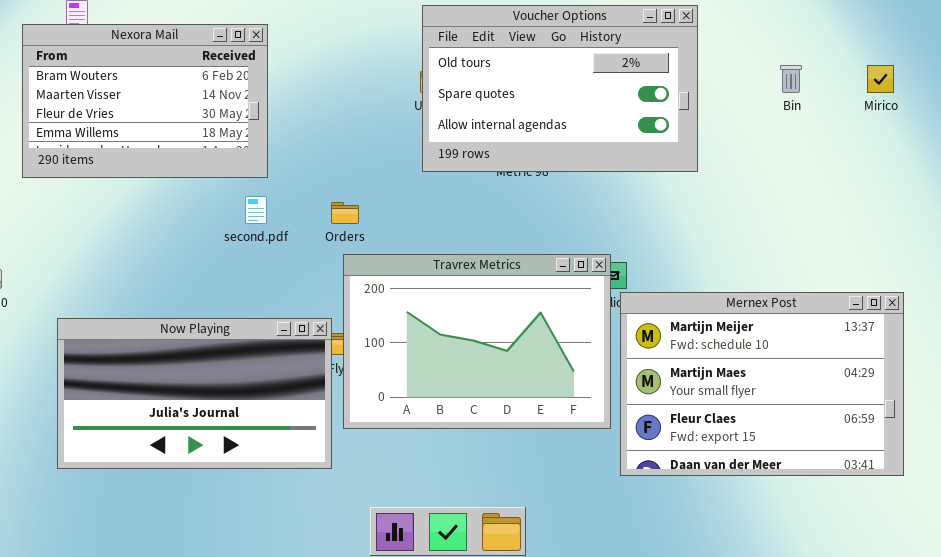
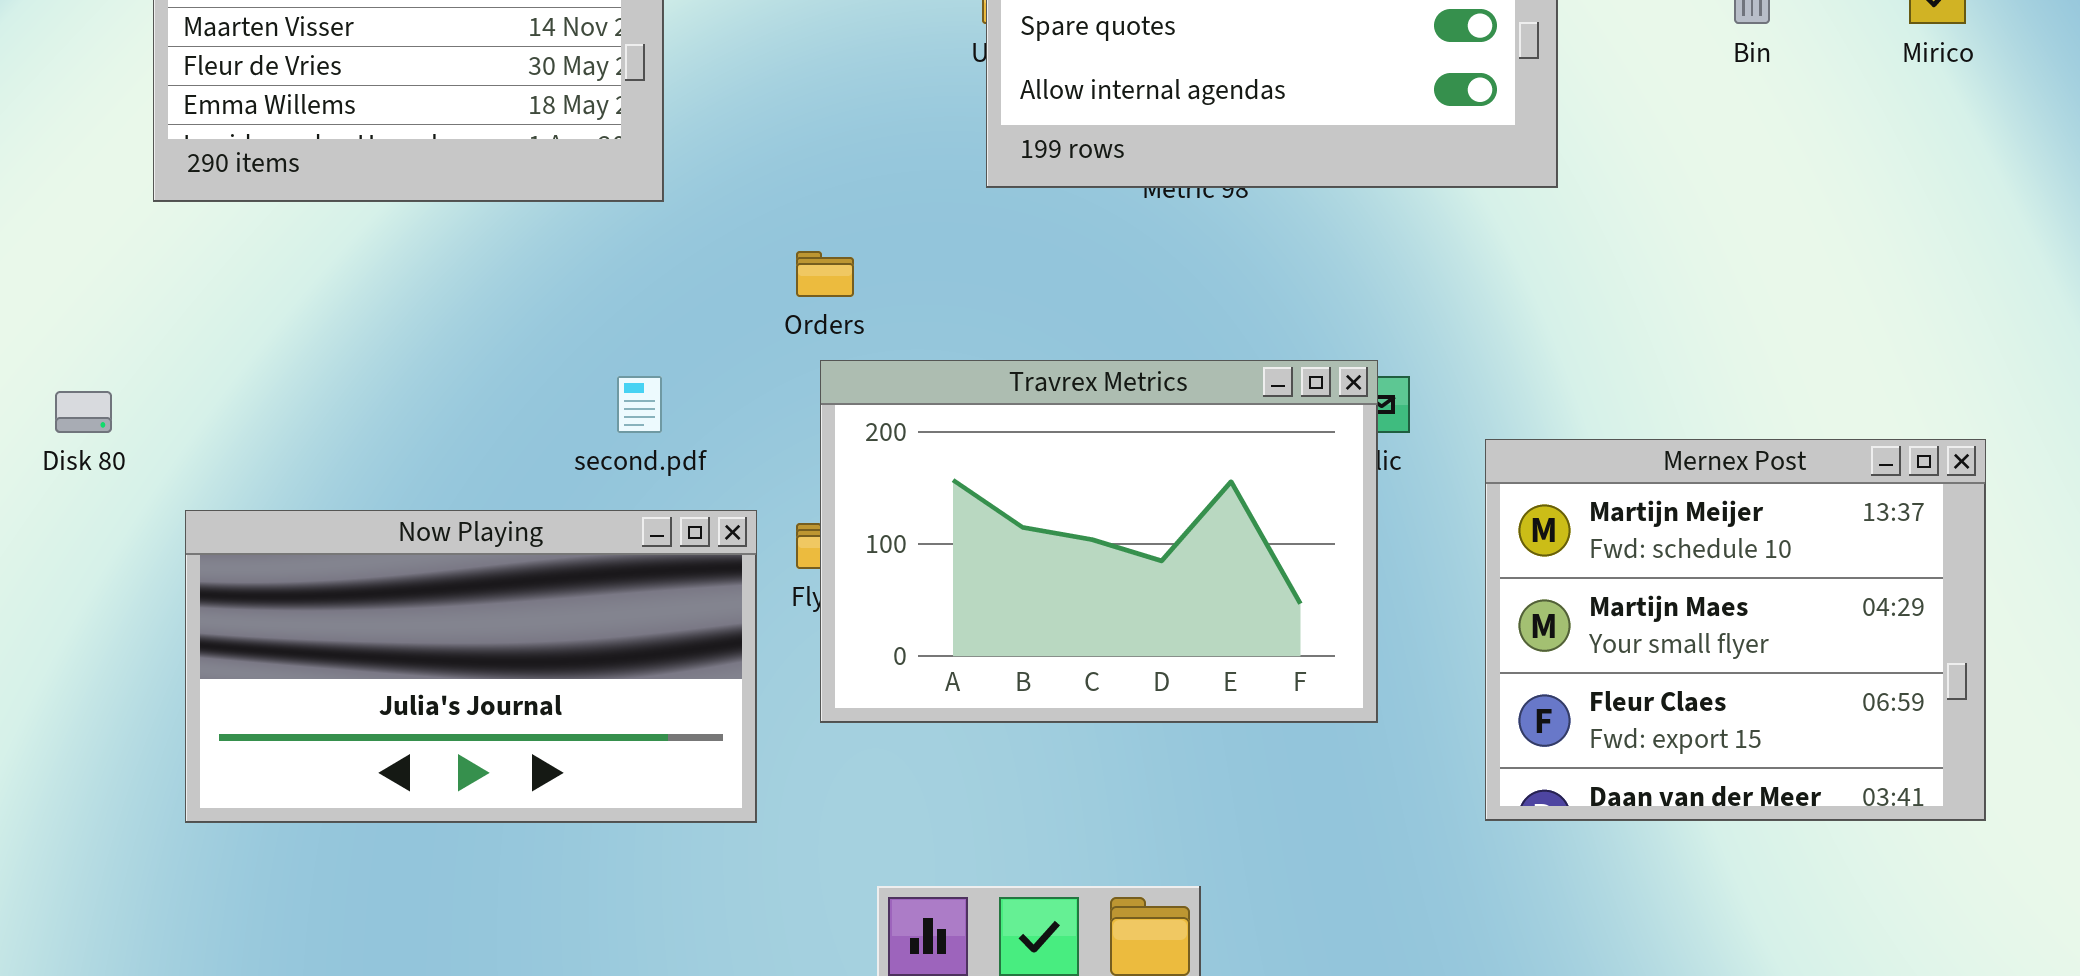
second.pdf: [245,196,267,224] -> [617,376,662,433], moved
Mernex Post: [620,292,904,476] -> [1485,439,1986,821], resized
Now Playing: [57,318,332,469] -> [185,510,757,823], moved

